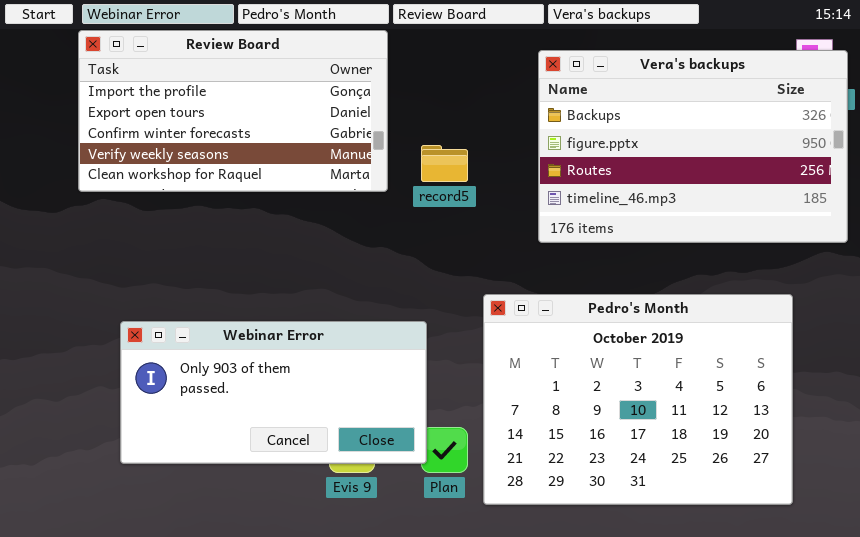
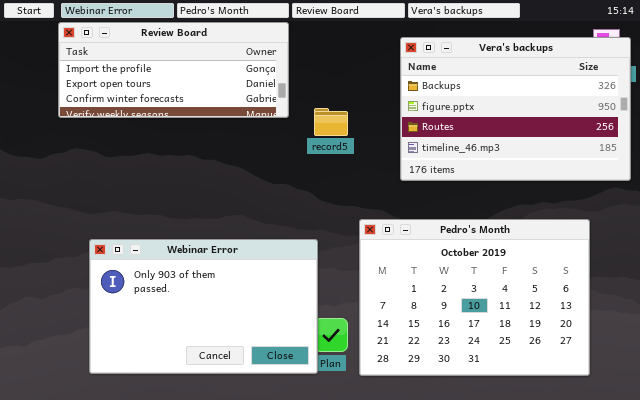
Review Board: [78,30,388,192] -> [58,22,289,118], resized
Webinar Error: [120,321,427,464] -> [89,239,318,374], resized

